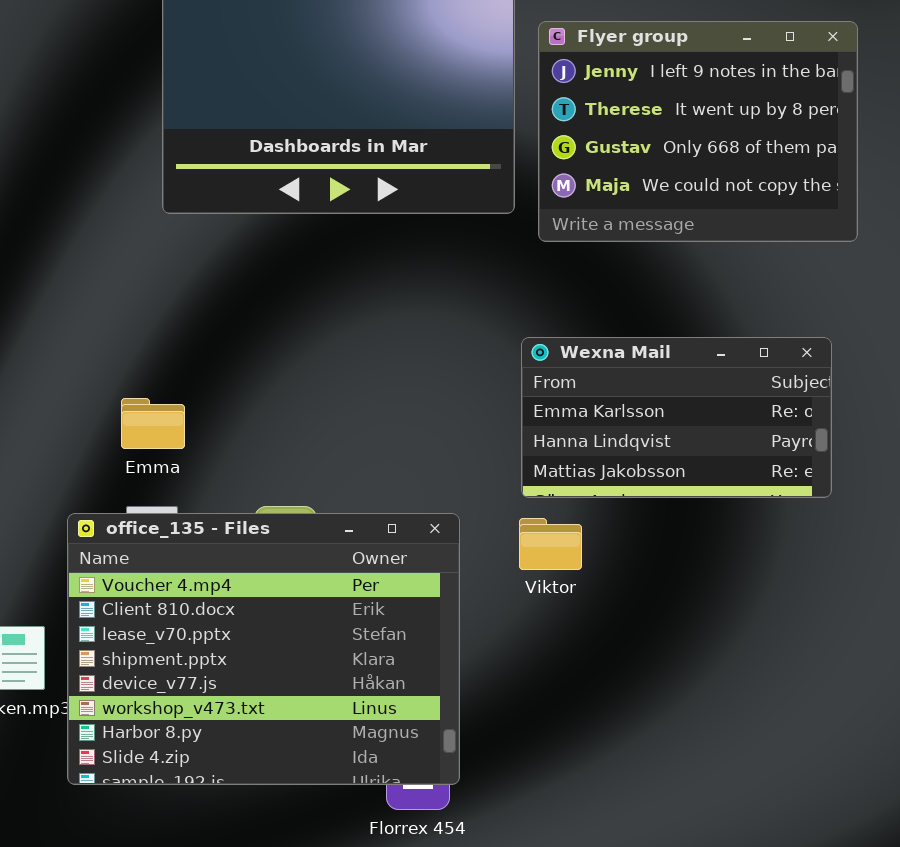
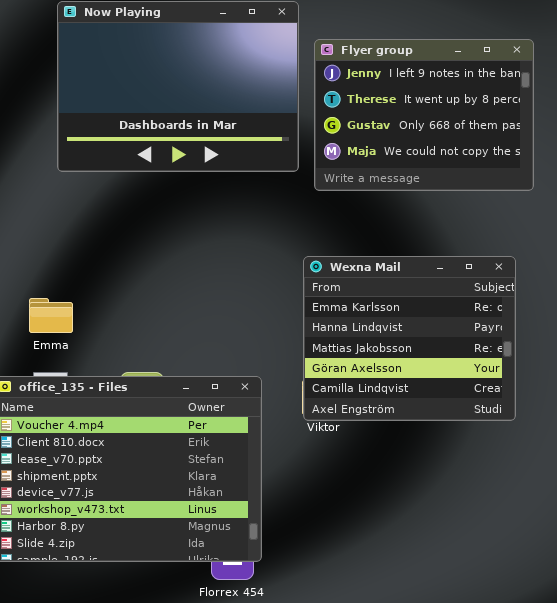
Wexna Mail: [521,337,832,498] -> [303,256,516,421], resized

